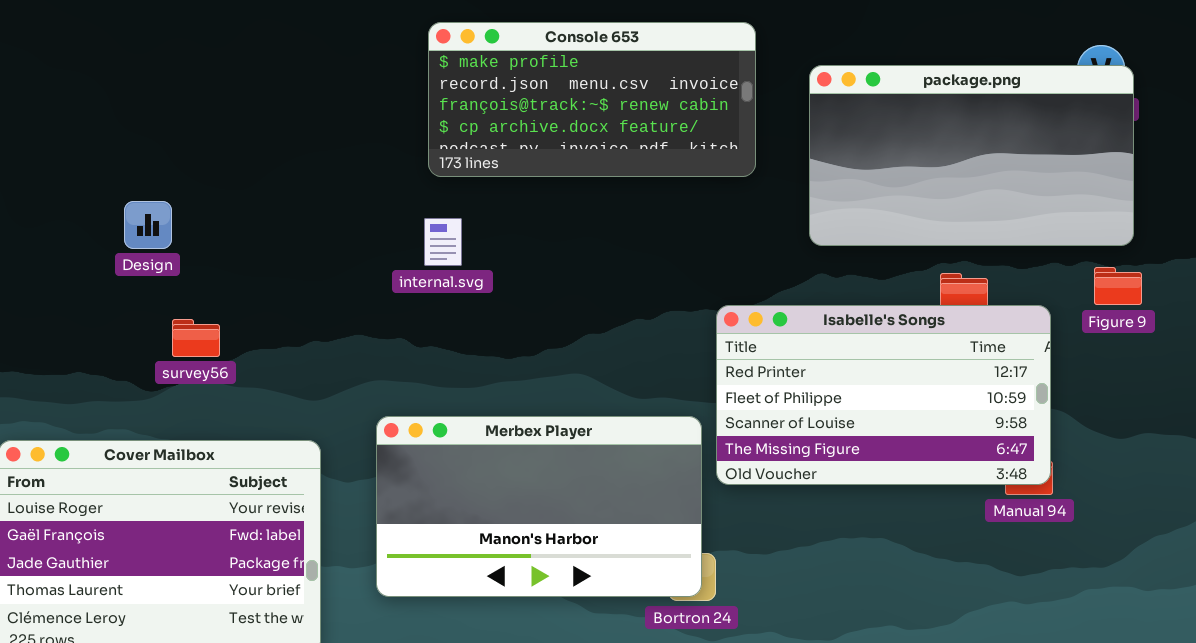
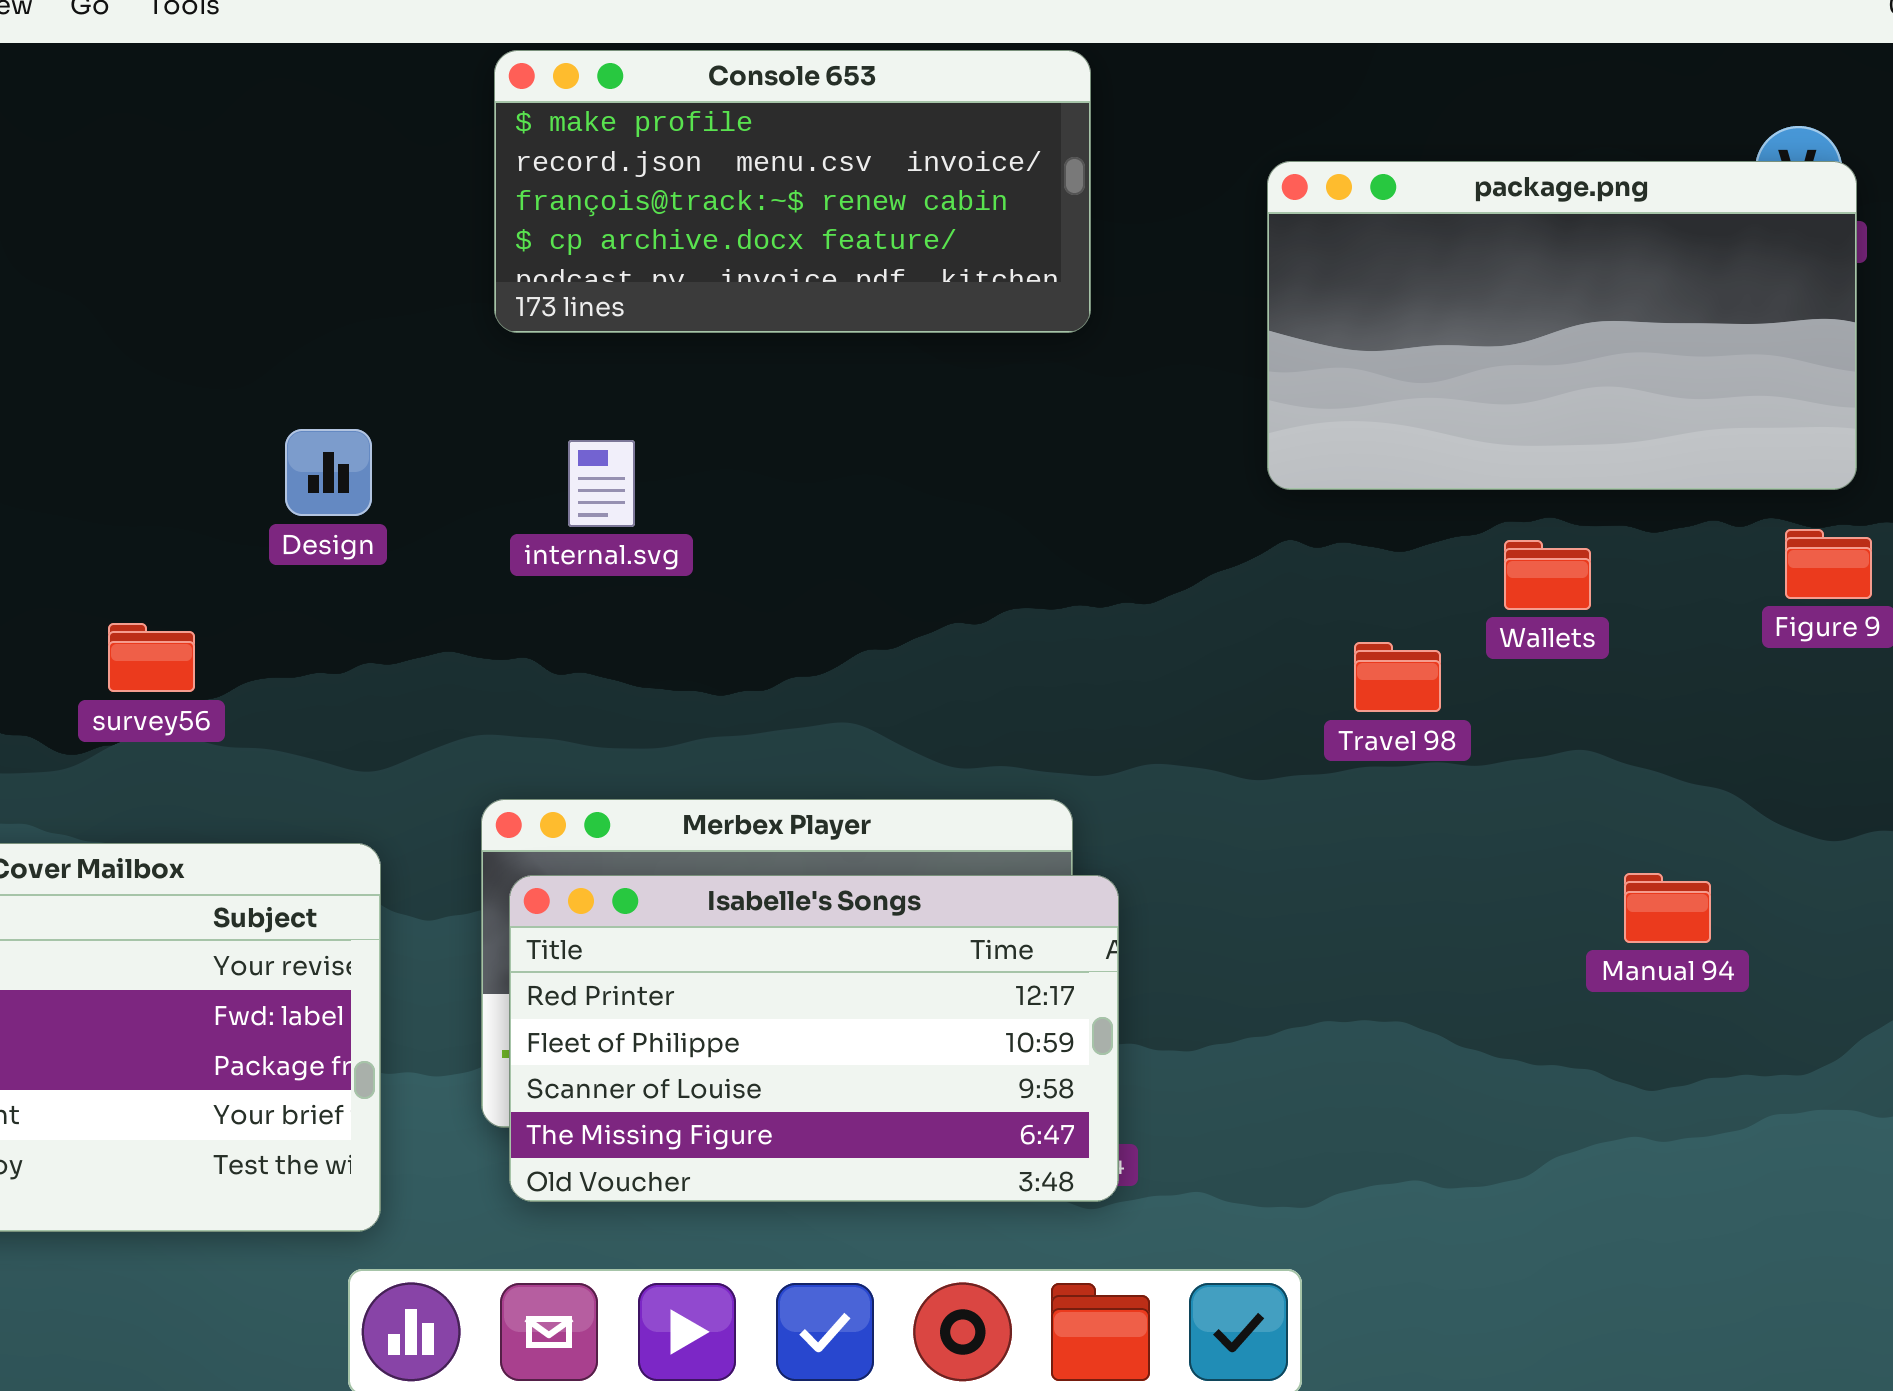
Console 653: [428,22,756,177] -> [494,50,1091,333], moved
Design: [124,201,172,249] -> [285,429,372,516], moved
Isabelle's Songs: [716,305,1051,485] -> [509,875,1119,1202], moved

